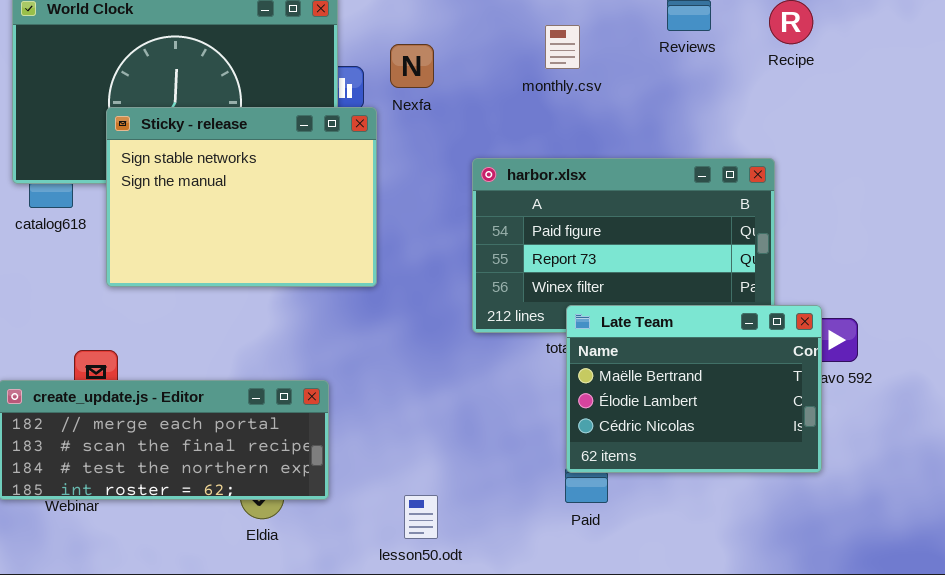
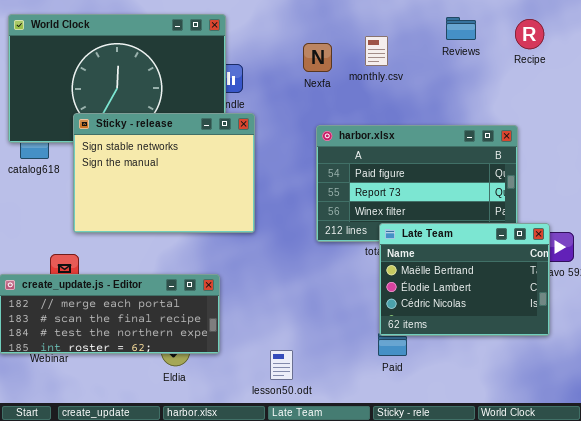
Nexfa: [390,44,434,88] -> [303,43,332,72], moved
Sticky - release: [106,107,377,287] -> [73,113,255,233], moved

